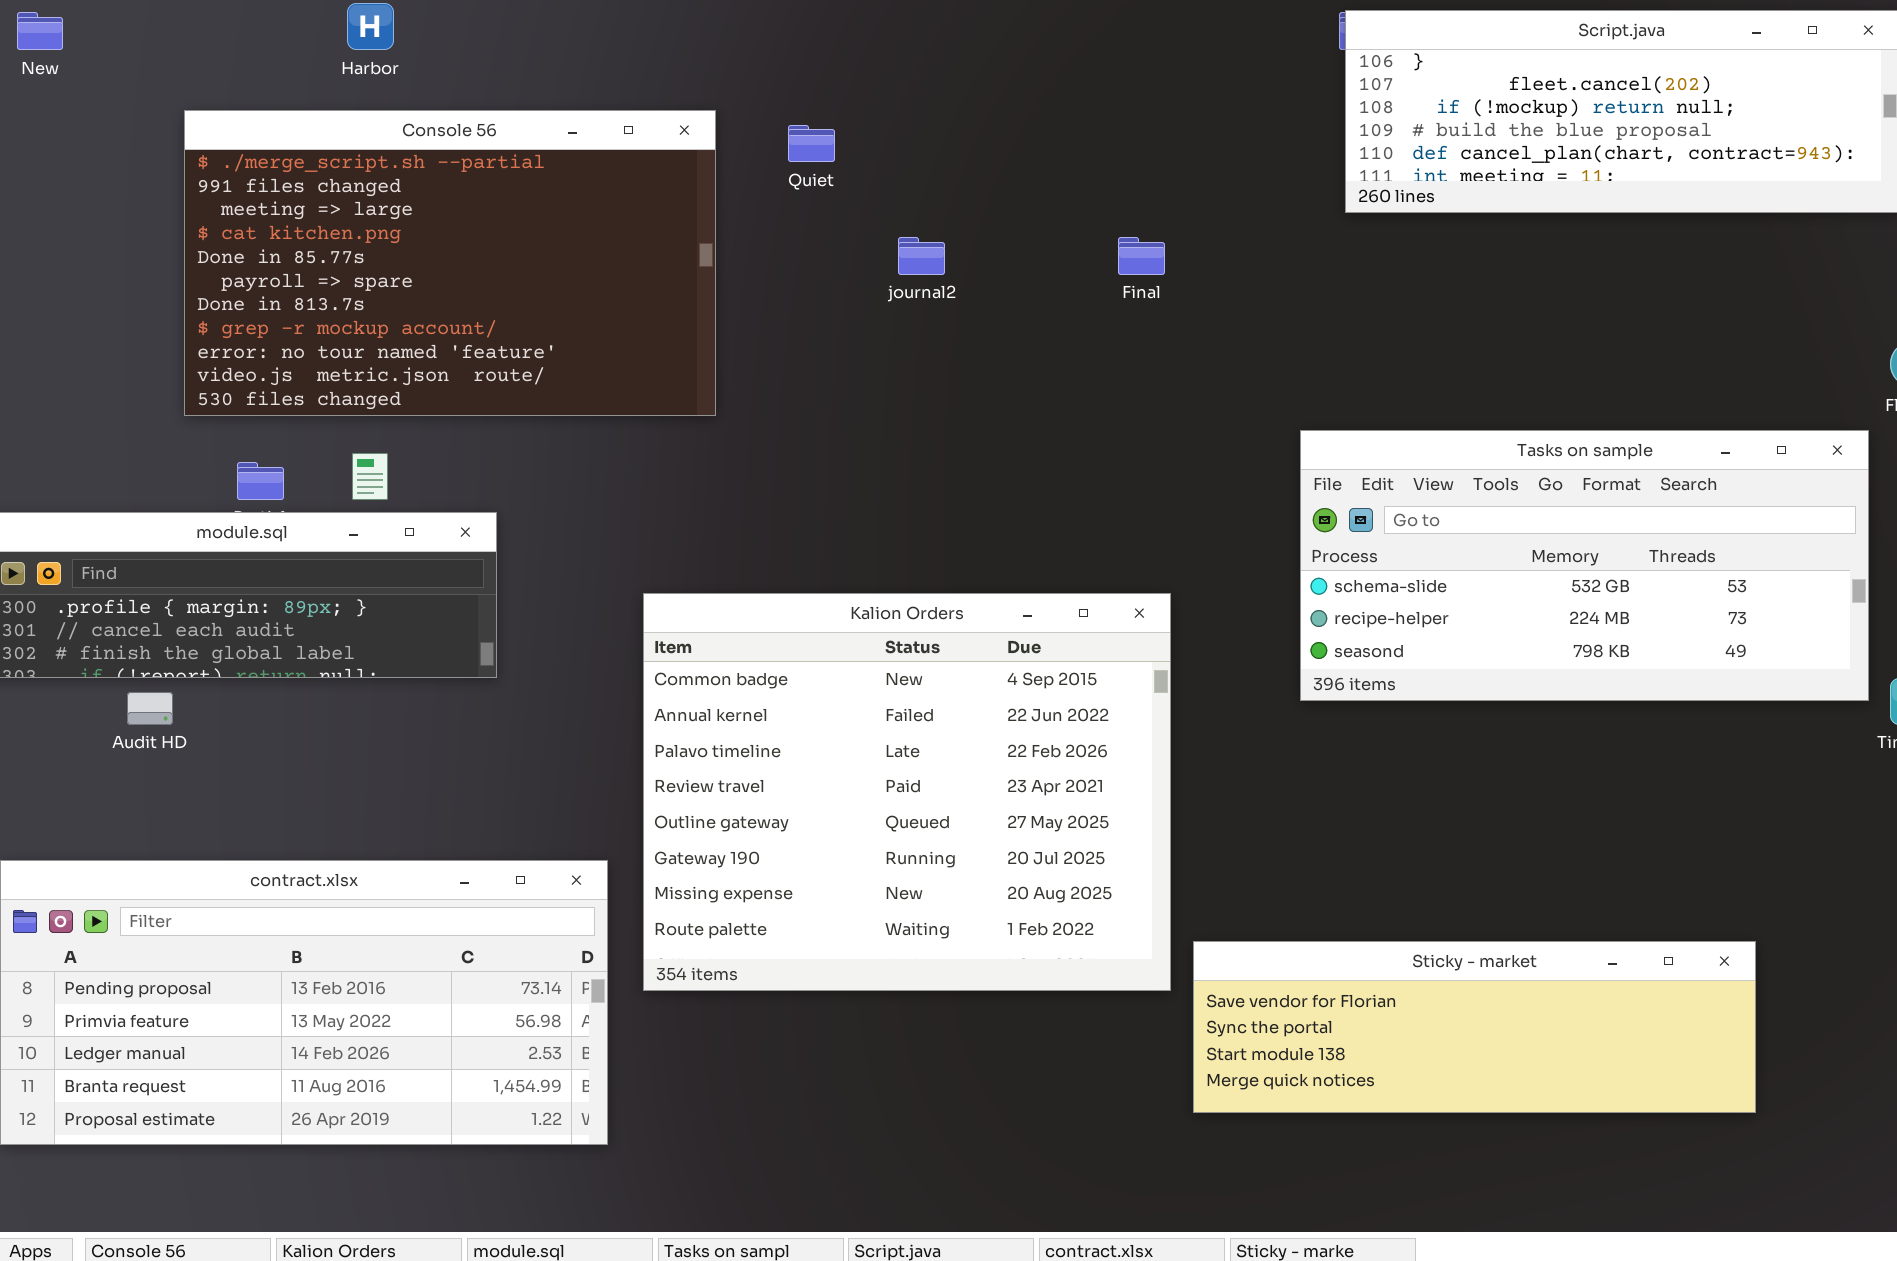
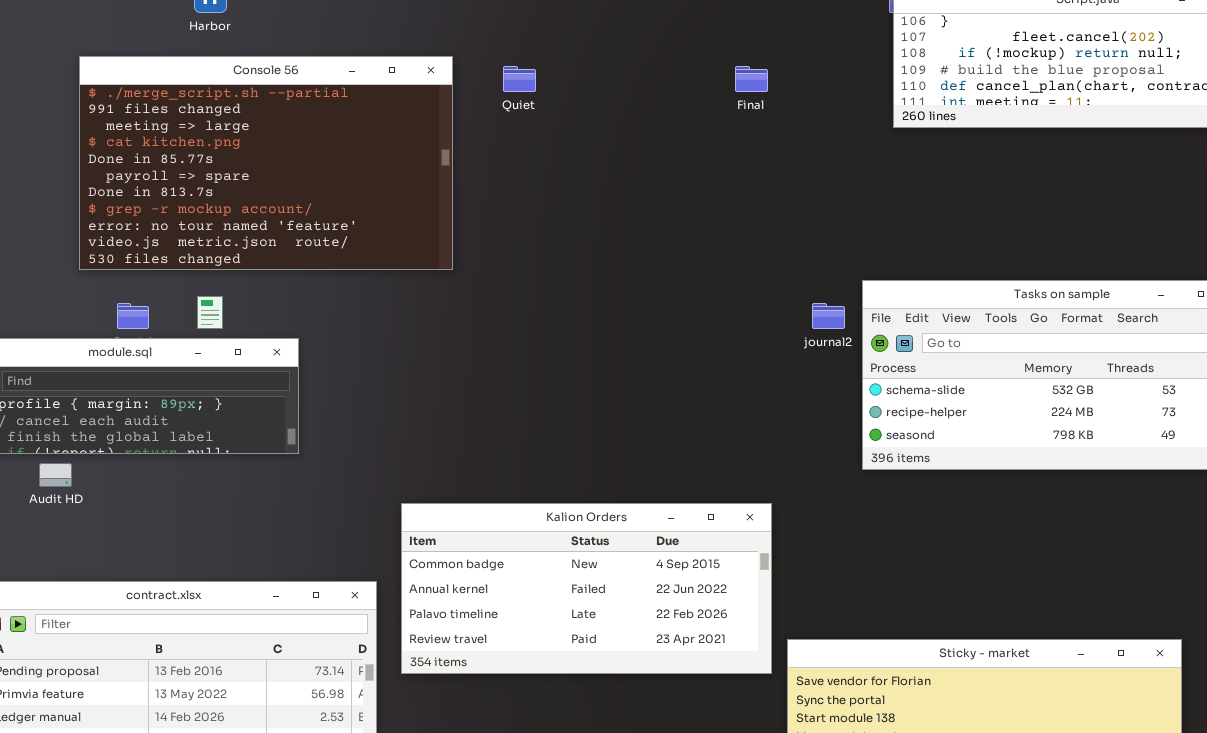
journal2: [898,237,945,275] -> [812,303,845,329], moved
Final: [1118,237,1165,275] -> [735,66,768,92], moved
Kalion Orders: [643,593,1171,991] -> [401,503,772,674], resized

